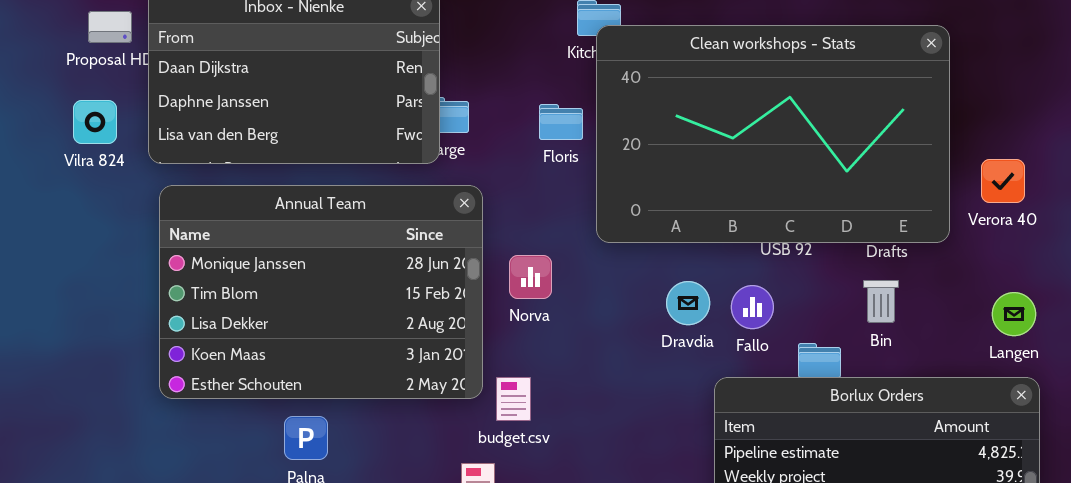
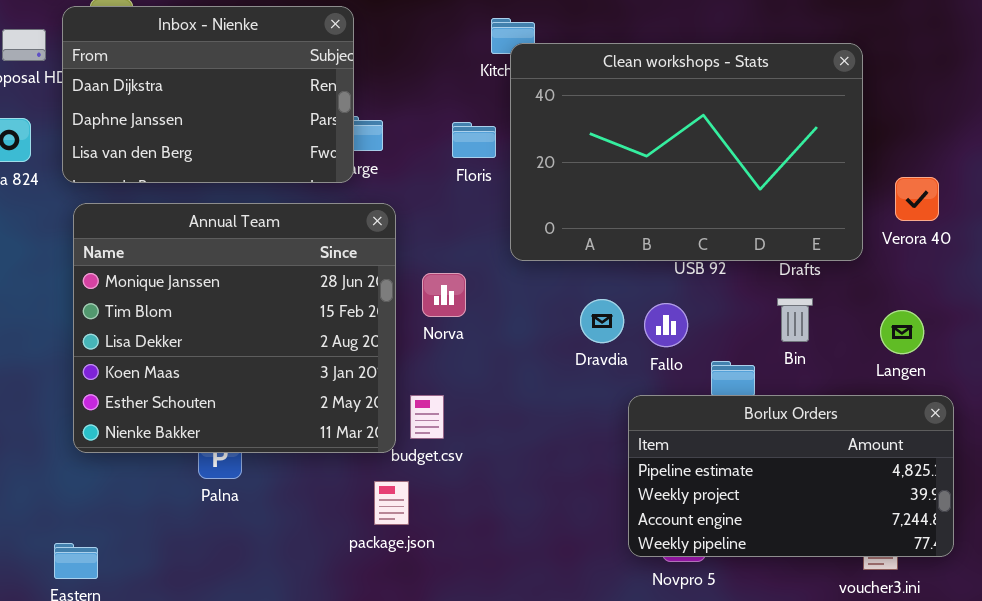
Annual Team: [159,185,483,399] -> [73,203,396,453], resized
Langen: [992,292,1036,336] -> [880,310,924,354], moved

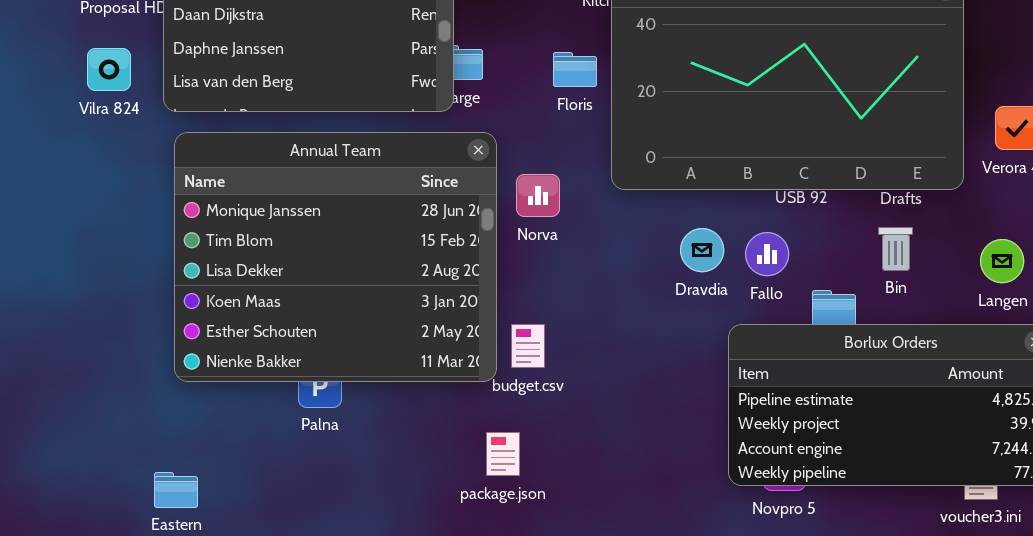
Norva: [422,273,466,317] -> [516,174,560,217], moved
package.json: [374,481,409,525] -> [486,432,520,476], moved

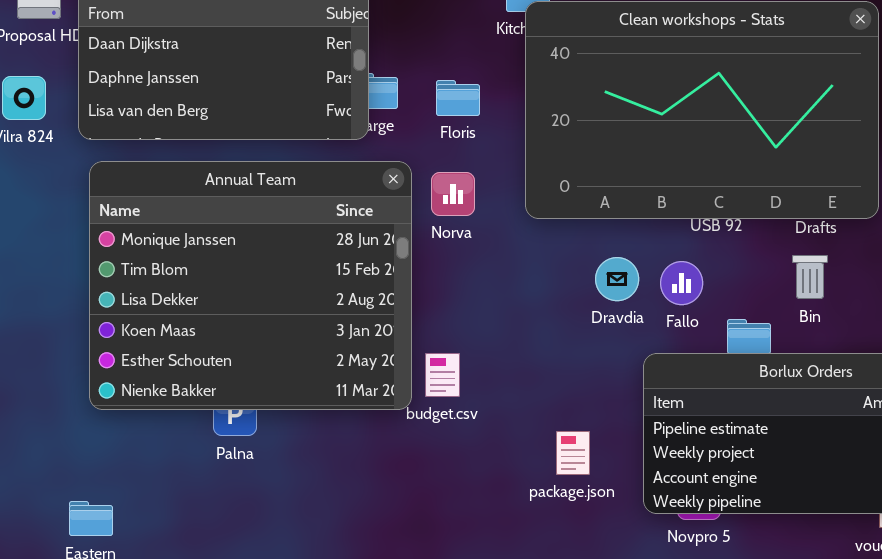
Floris: [553,52,597,87] -> [436,80,480,116], moved
Norva: [516,174,560,217] -> [431,172,475,216], moved
package.json: [486,432,520,476] -> [556,431,590,475], moved

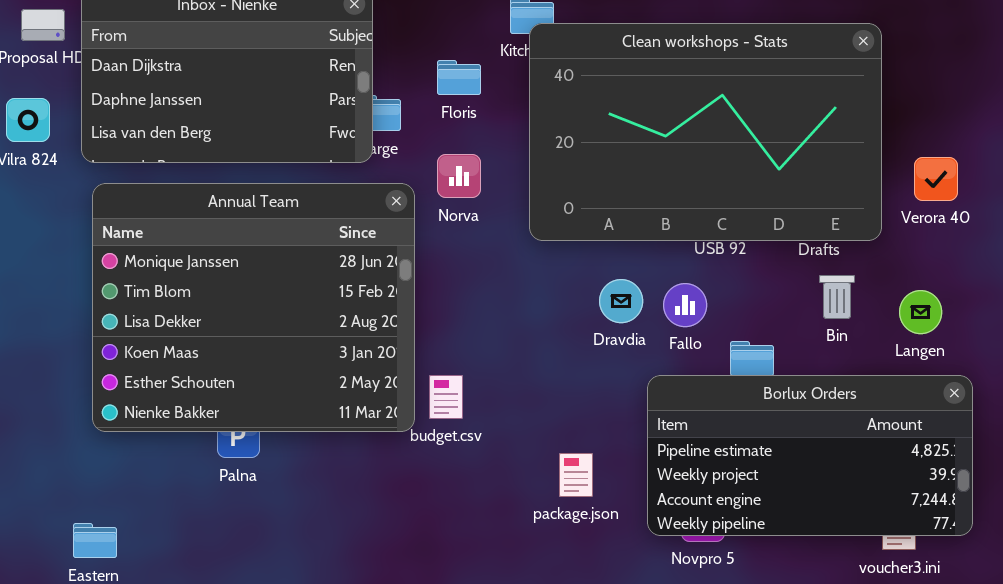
Floris: [436,80,480,116] -> [437,60,481,95], moved
Norva: [431,172,475,216] -> [437,154,481,198], moved
Bin: [792,255,828,299] -> [819,275,855,319], moved

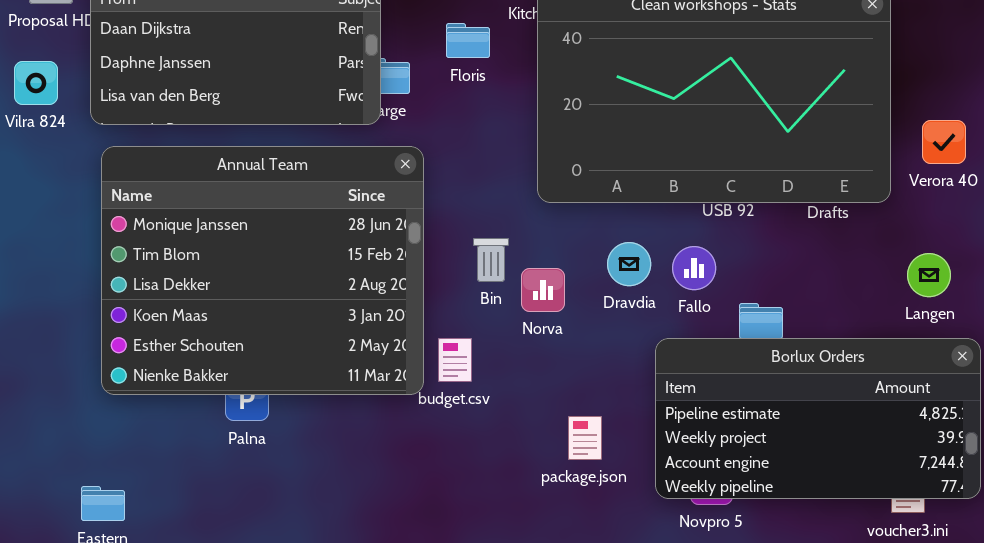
Norva: [437,154,481,198] -> [521,268,565,312], moved
Bin: [819,275,855,319] -> [473,238,509,282], moved

